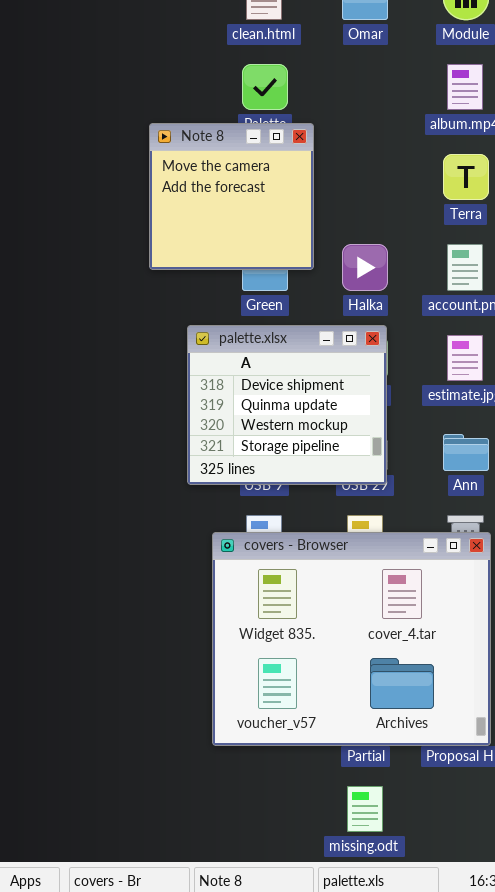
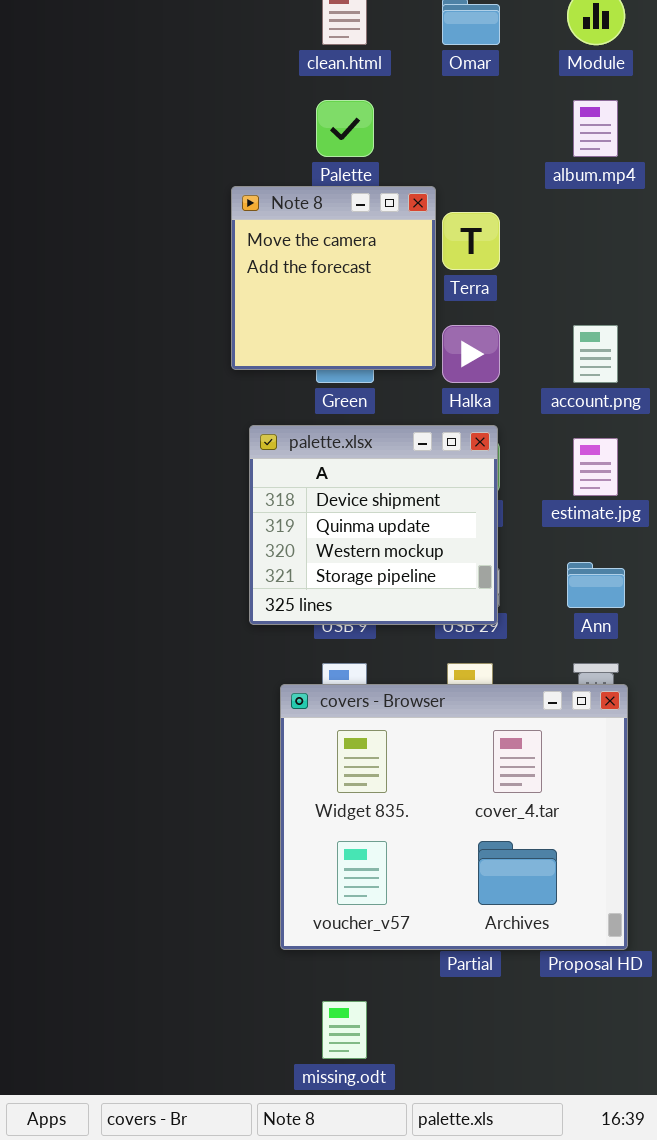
Note 8: [149,123,314,270] -> [231,186,436,370], moved
Terra: [443,154,489,200] -> [442,212,500,270], moved
missing.odt: [347,786,383,832] -> [322,1001,367,1059], moved

